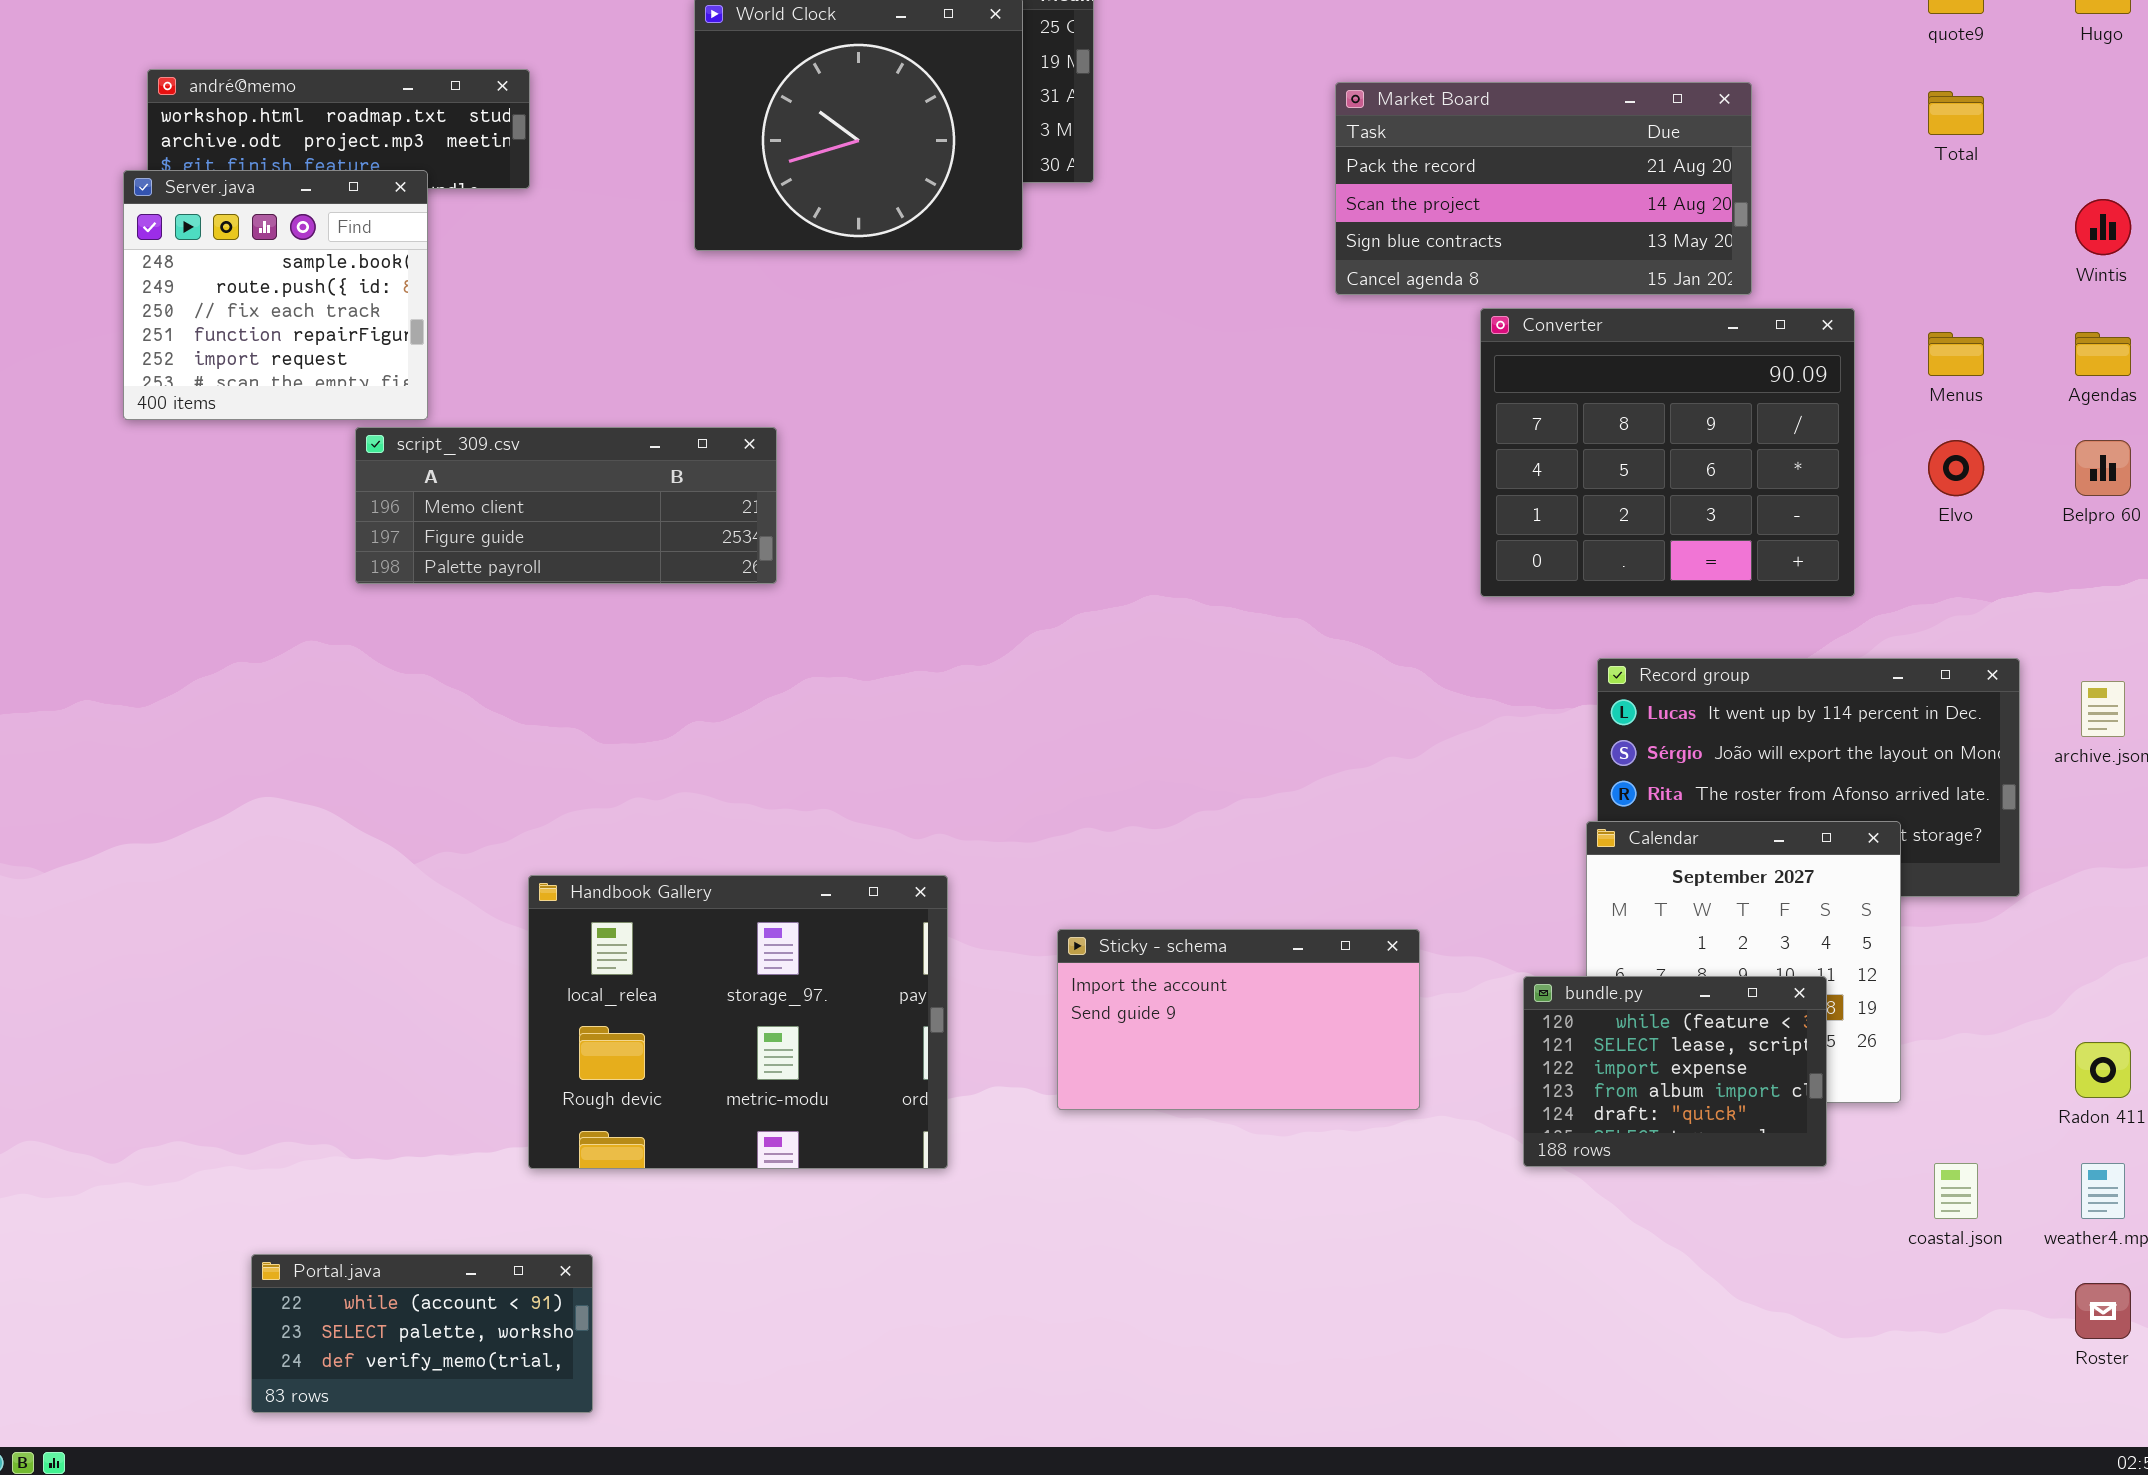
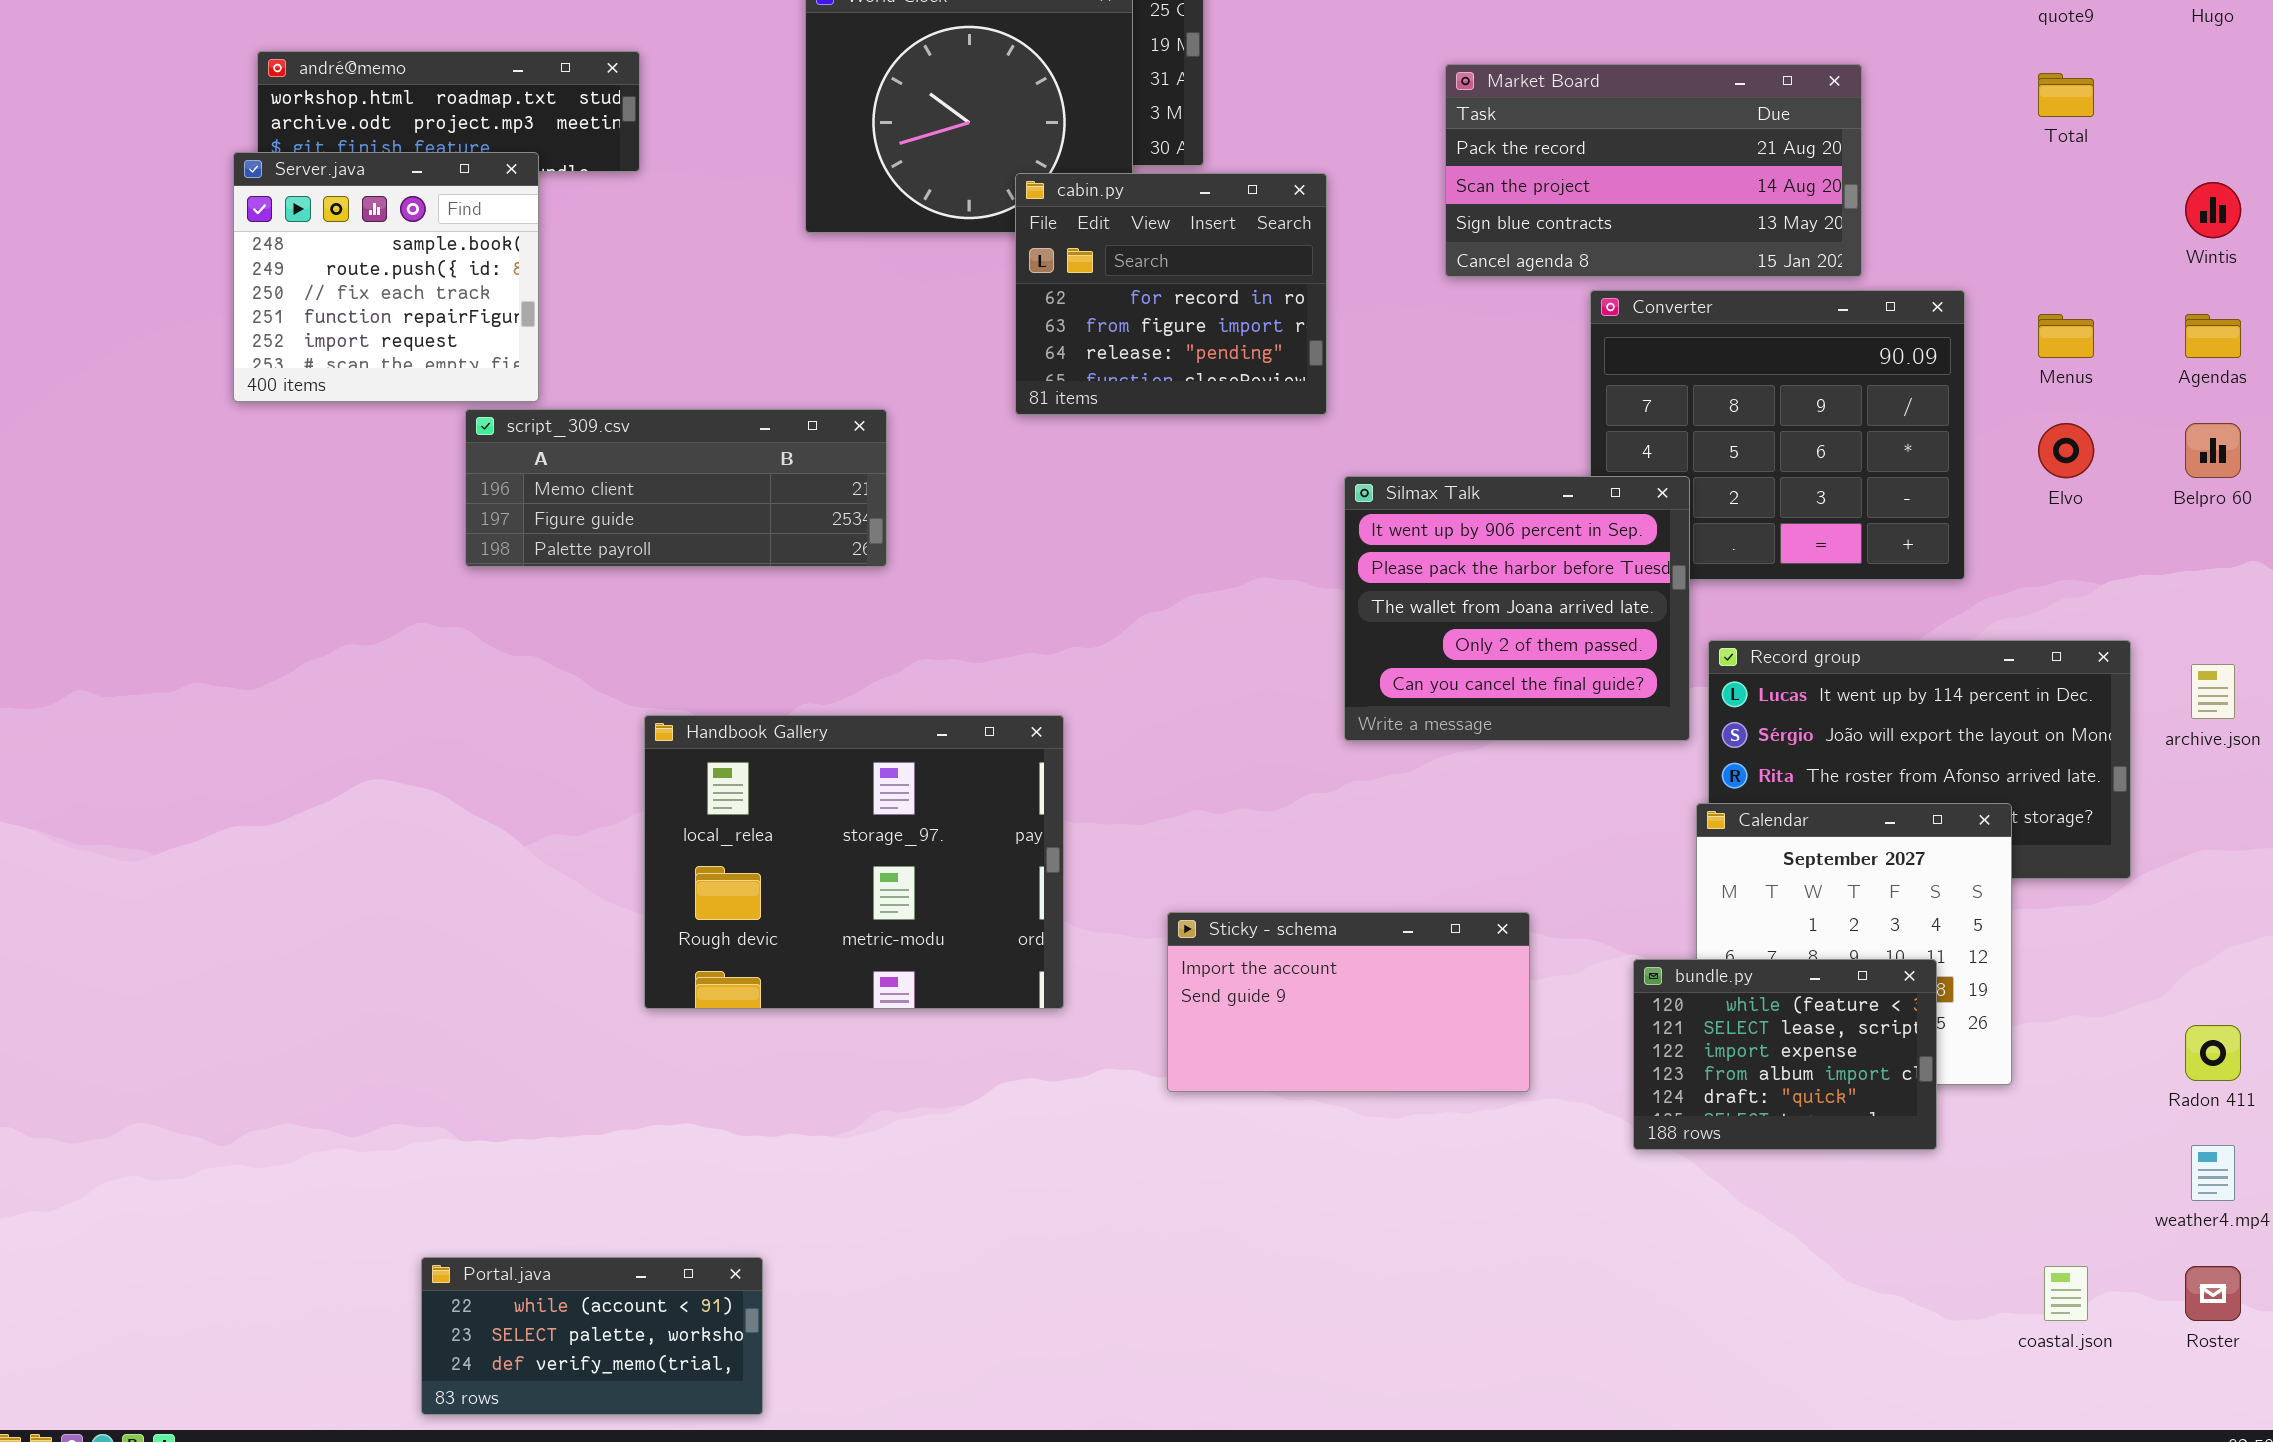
cabin.py: none -> [1015,173,1327,415], opened
Silmax Talk: none -> [1344,476,1690,741], opened
Handbook Gallery: [528,875,948,1169] -> [644,715,1064,1009], moved
coastal.json: [1934,1163,1978,1219] -> [2044,1266,2088,1321], moved
Portal.java: [251,1254,593,1413] -> [421,1257,763,1415], moved

